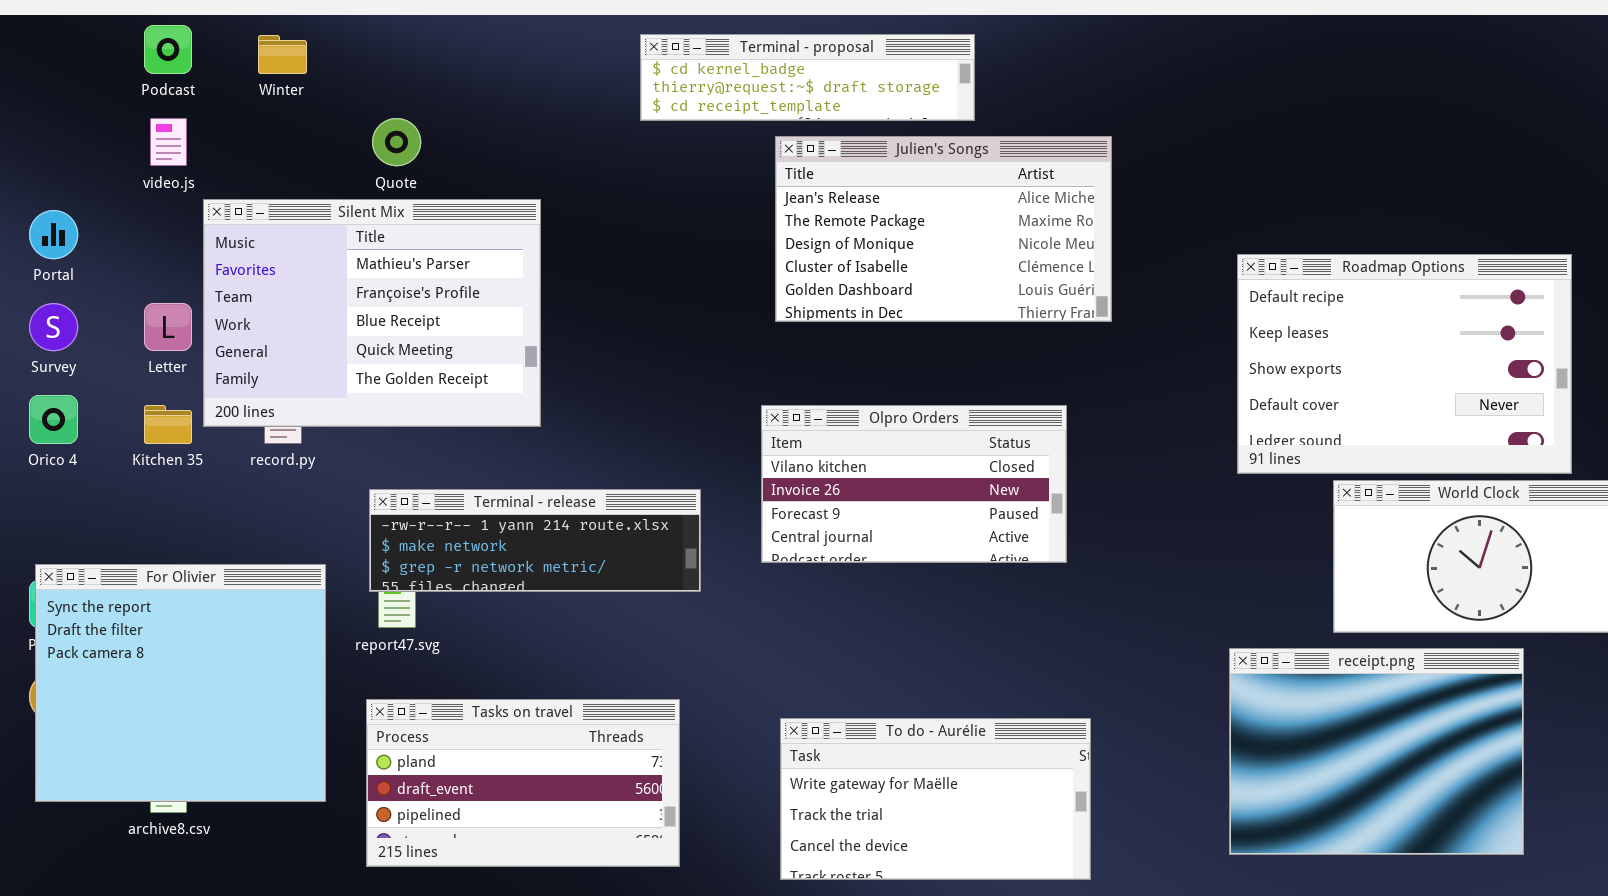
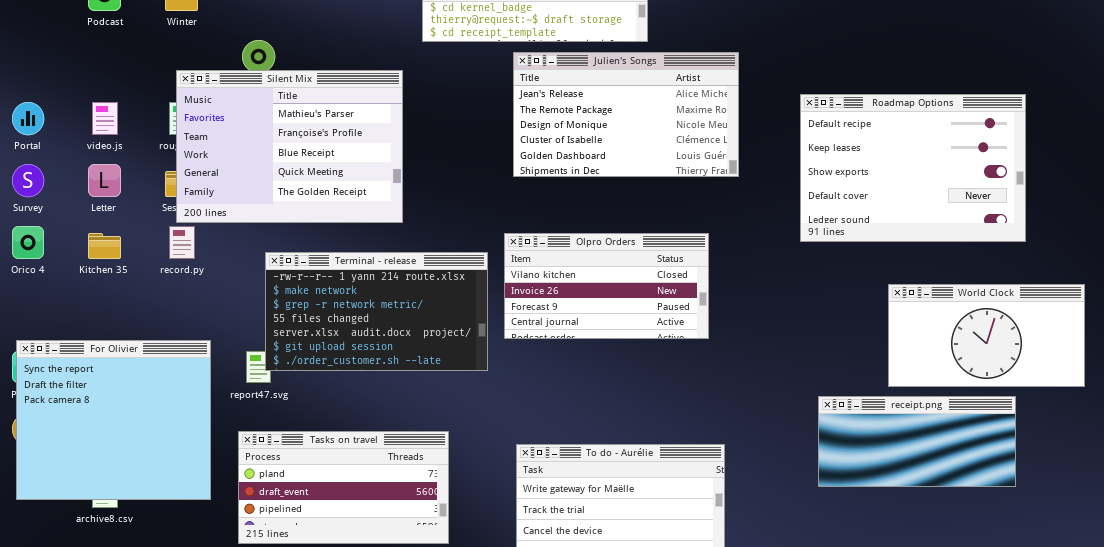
video.js: [150,118,187,166] -> [92,102,118,135], moved
Silent Mix: [203,199,541,427] -> [176,70,403,223], moved
Roadmap Options: [1237,254,1572,474] -> [800,94,1026,242], moved
Terminal - release: [369,489,701,592] -> [265,252,488,371], moved, resized
receipt.png: [1229,648,1524,855] -> [818,396,1016,487], resized

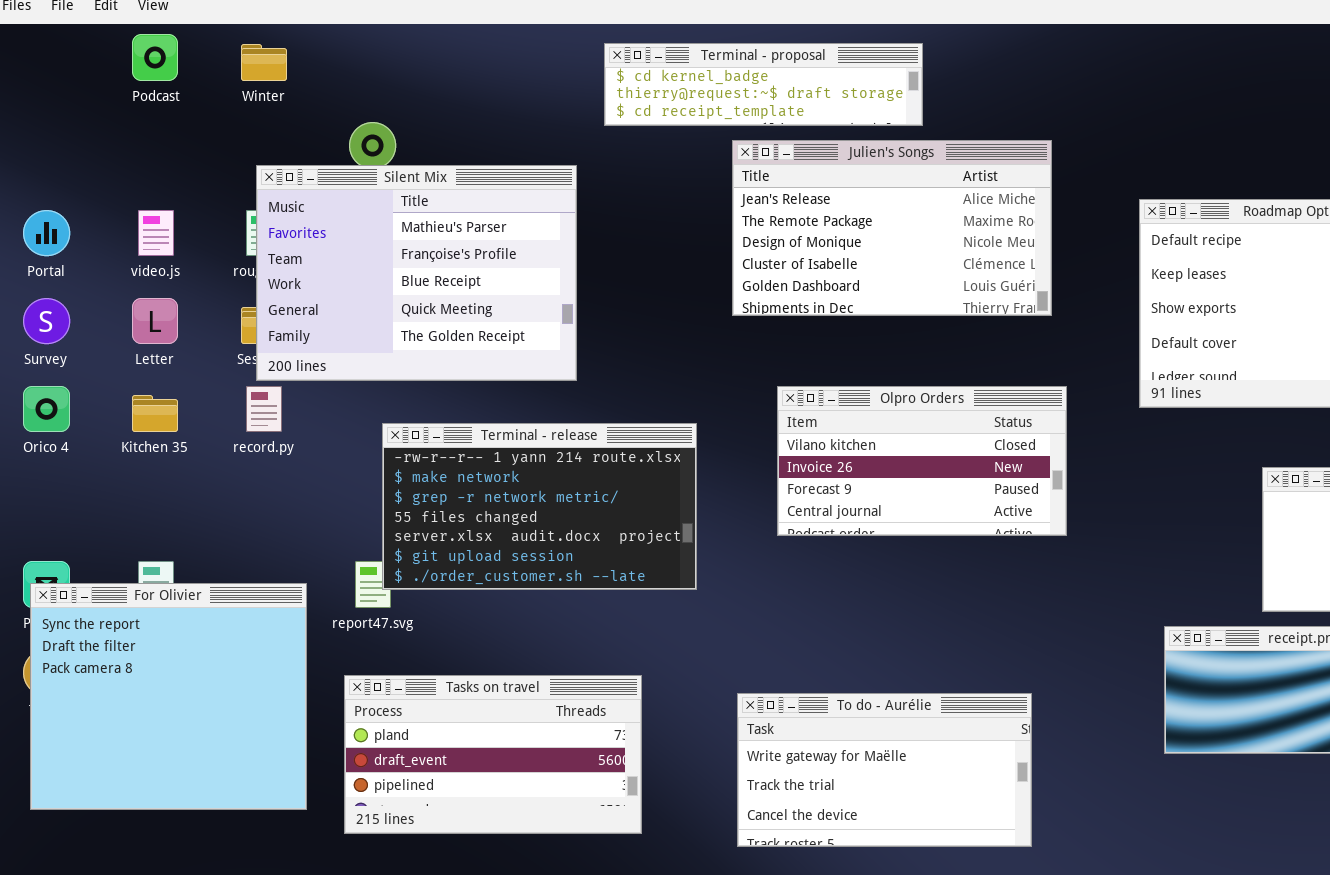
Olpro Orders: [504,233,709,339] -> [777,386,1067,536], moved
For Olivier: [16,340,211,500] -> [30,583,307,810], moved

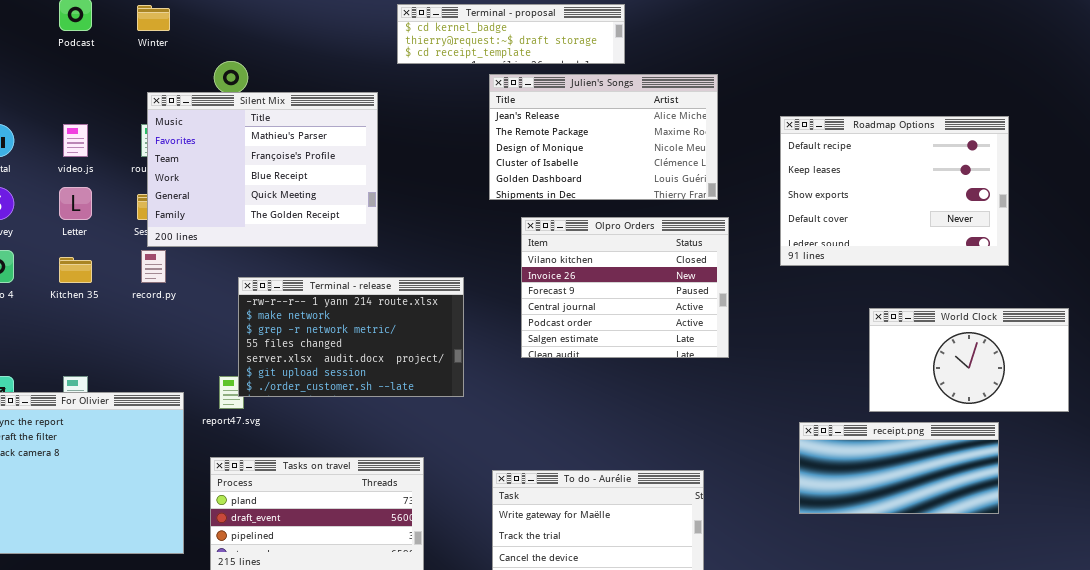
Olpro Orders: [777,386,1067,536] -> [521,217,729,358], resized

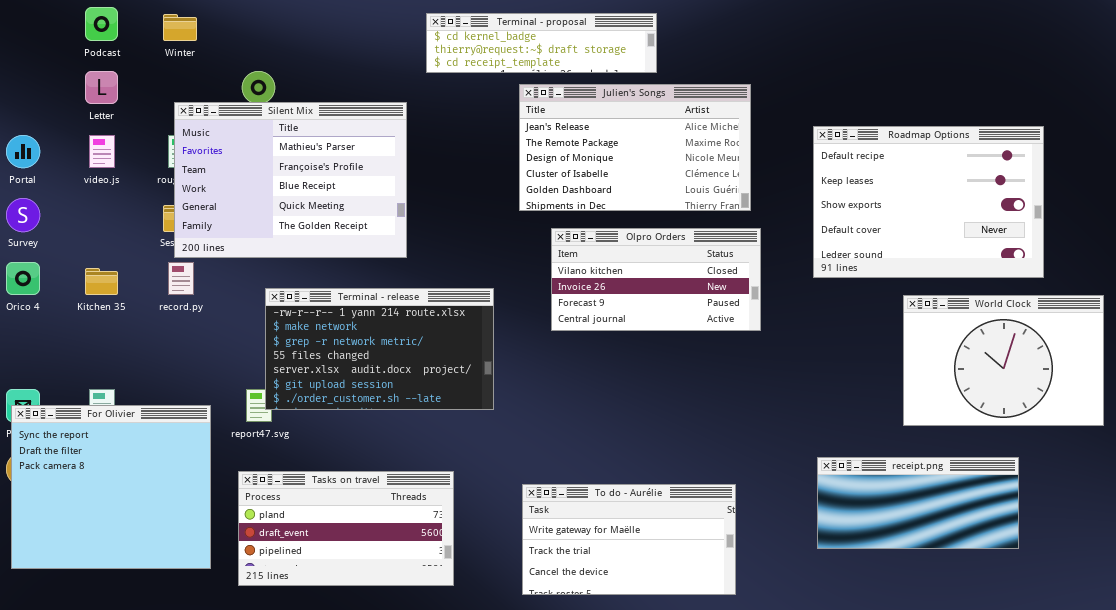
Letter: [59,187,92,220] -> [85,71,118,104], moved
Olpro Orders: [521,217,729,358] -> [551,228,761,331], resized
World Clock: [869,308,1069,412] -> [903,295,1104,426], resized
receipt.png: [799,422,999,514] -> [817,457,1019,549], moved

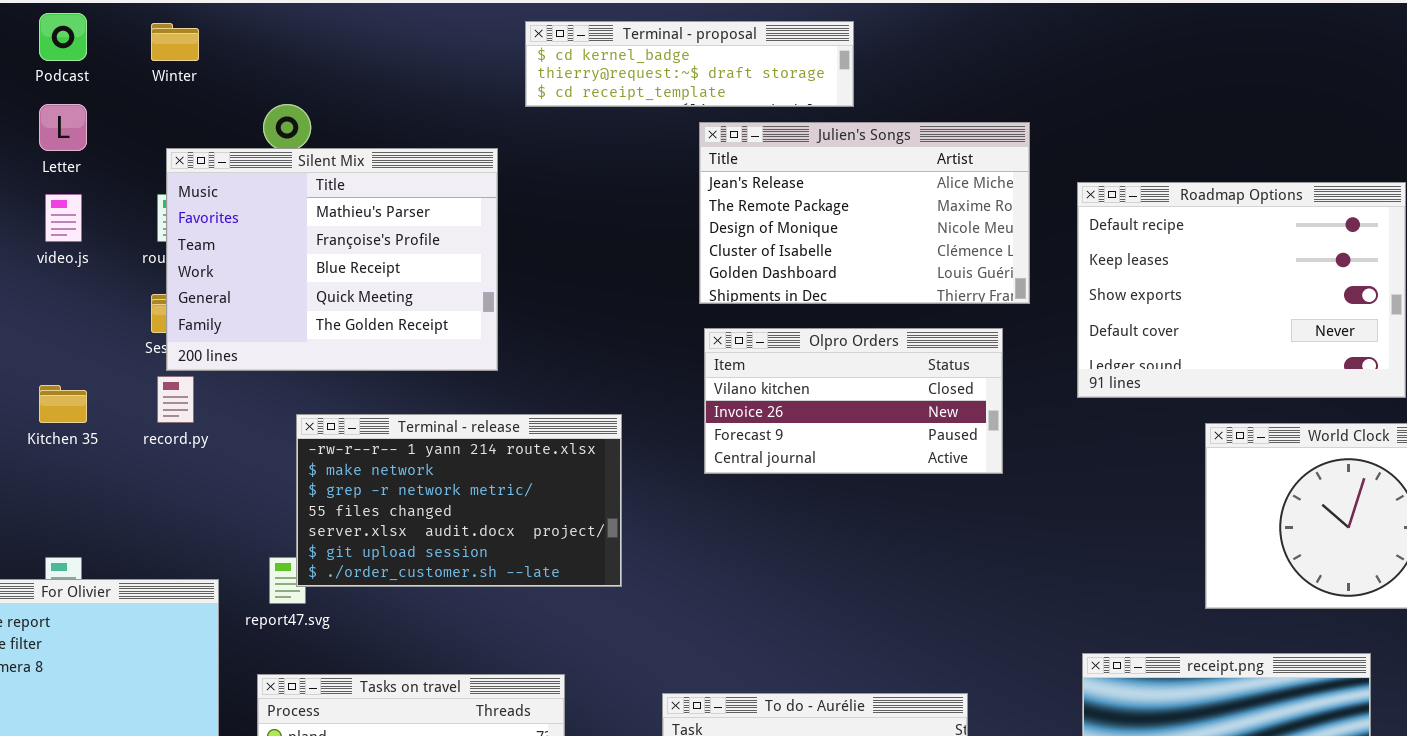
Julien's Songs: [519,84,751,211] -> [699,122,1030,304], moved

